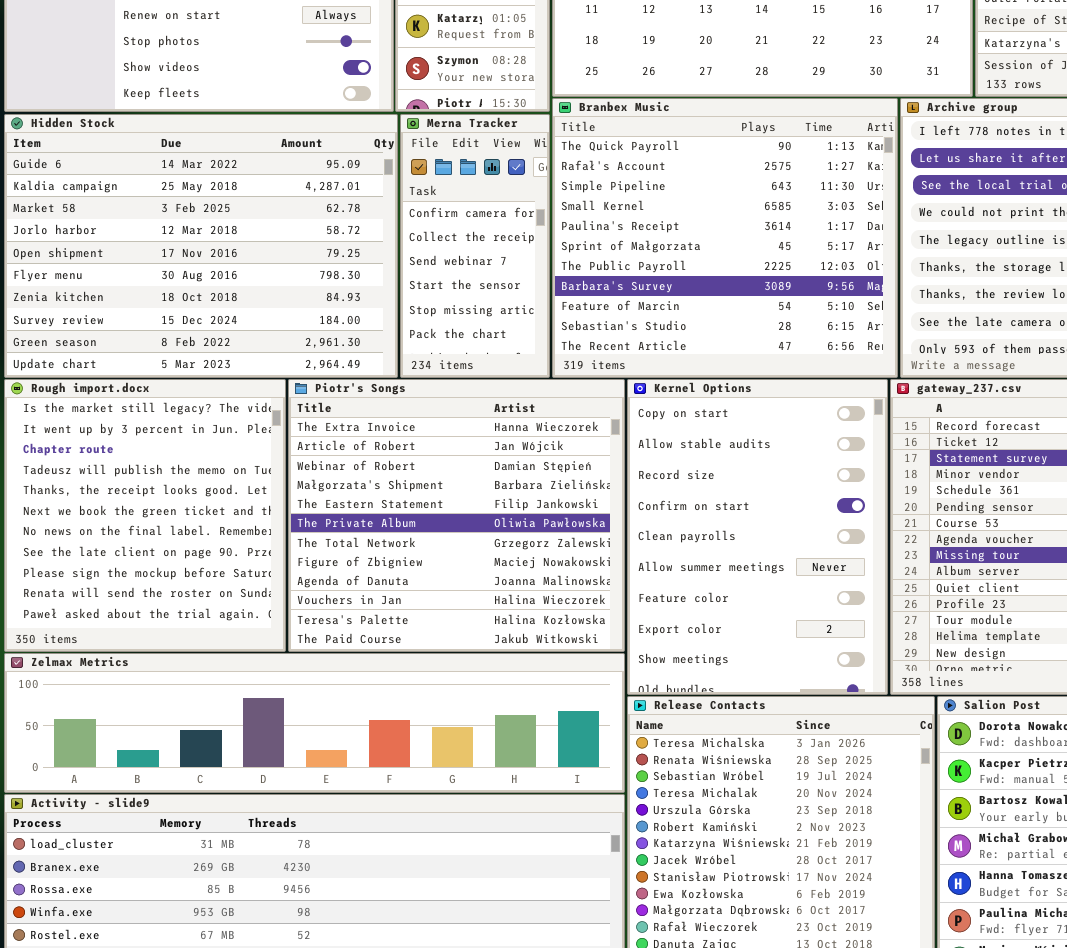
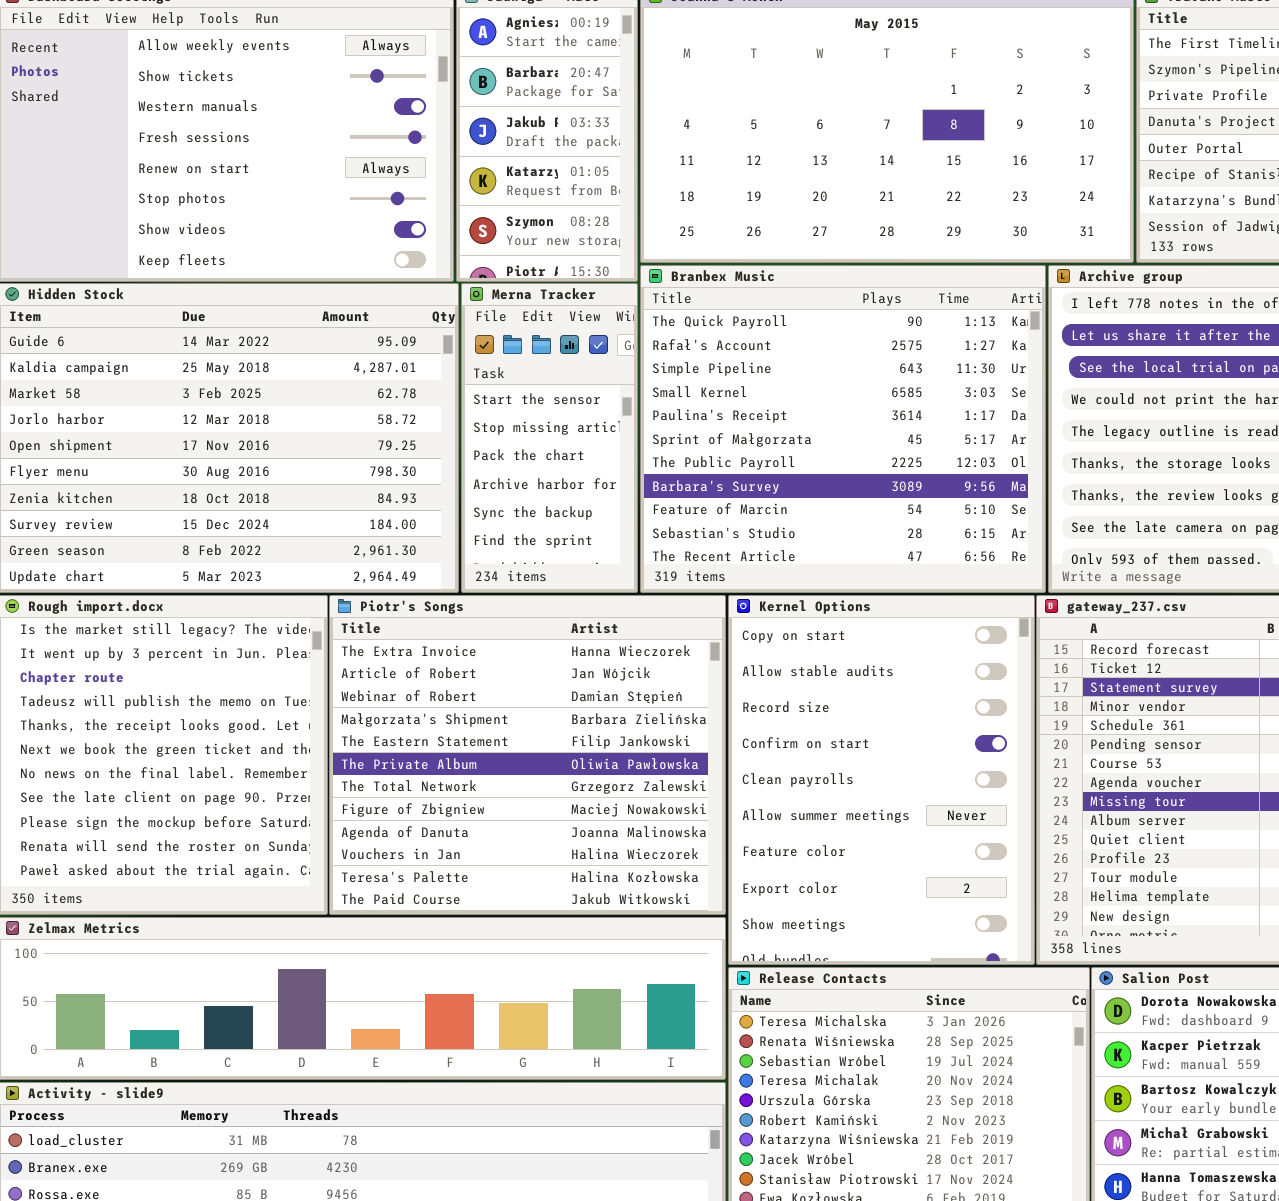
Merna Tracker: [400,114,550,378] -> [461,283,638,593], scrolled down 3 rows

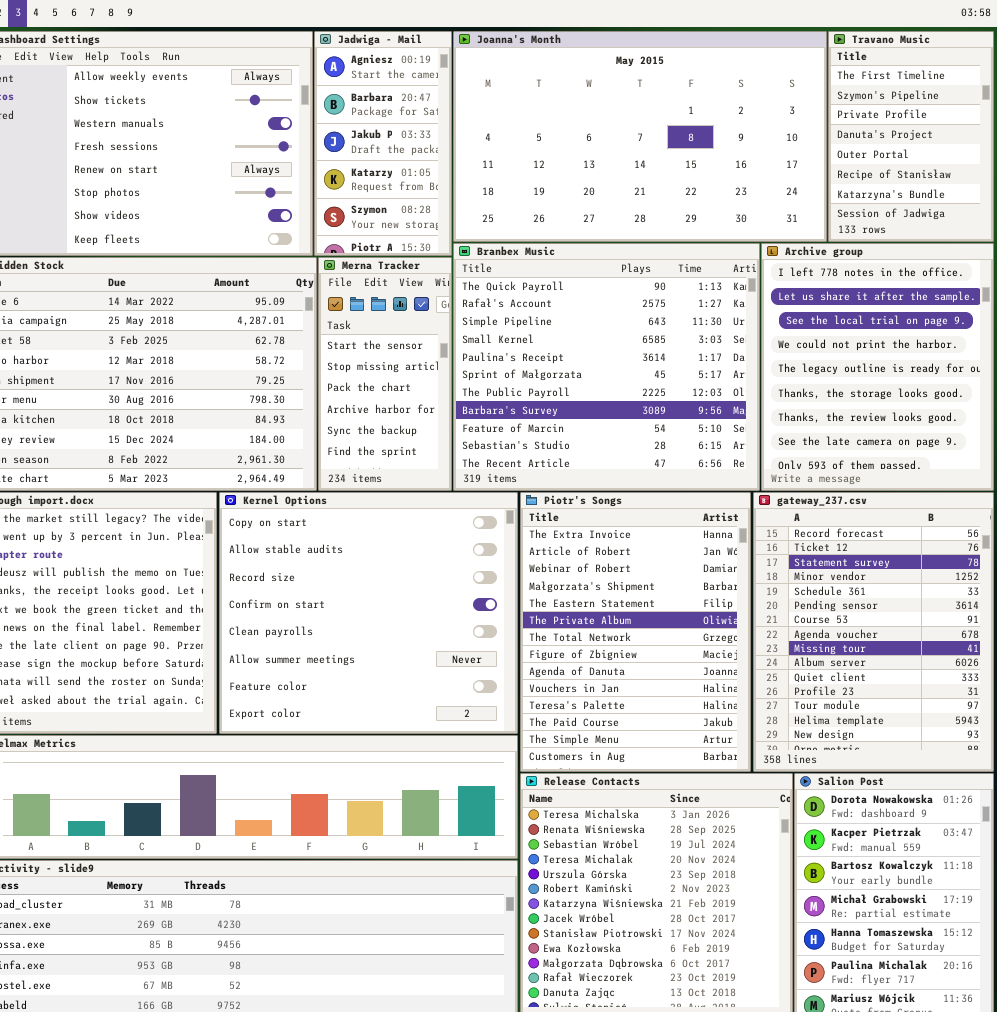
Piotr's Songs: [329,595,726,915] -> [520,492,751,772], moved, resized
Kernel Options: [728,595,1035,965] -> [219,492,518,734], moved, resized

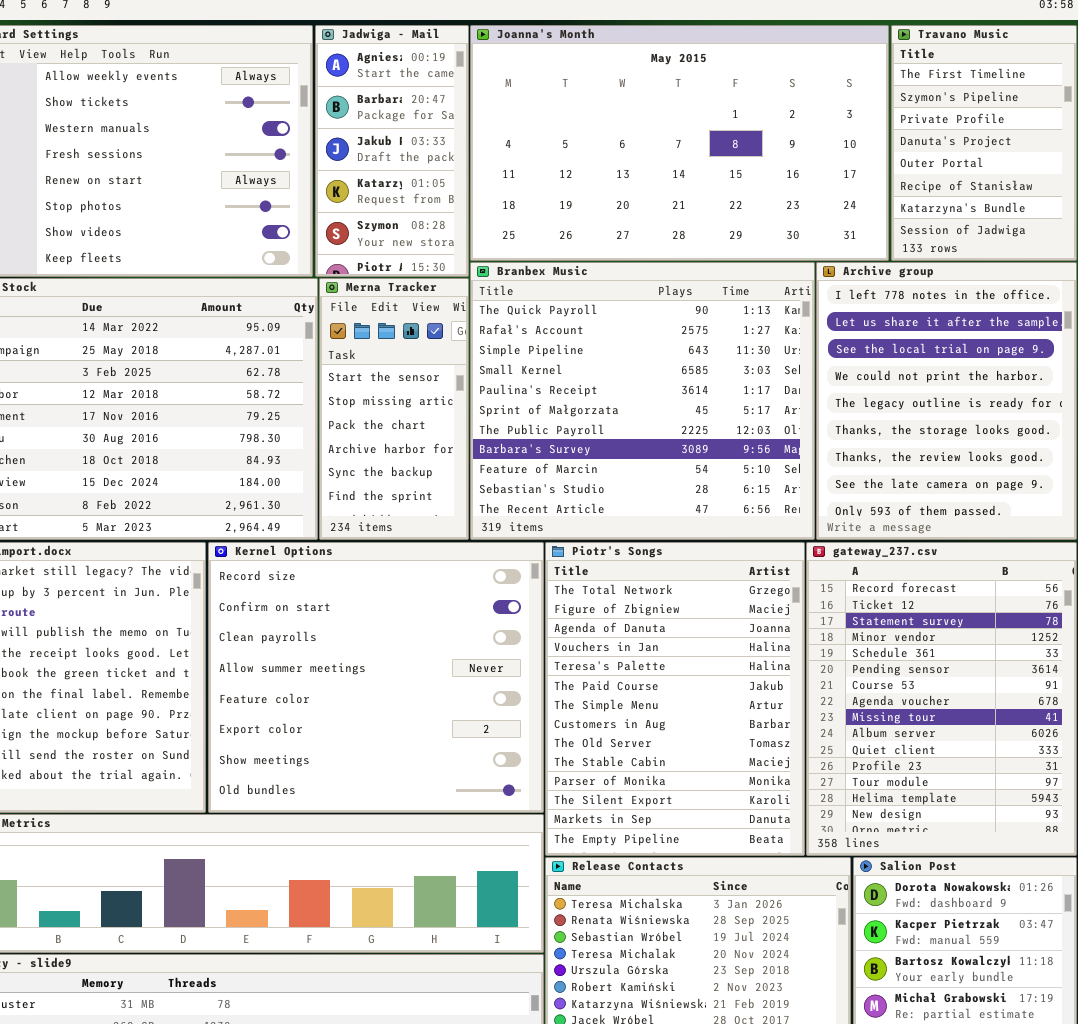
Kernel Options: [219,492,518,734] -> [208,542,544,813], scrolled down 2 rows
Piotr's Songs: [520,492,751,772] -> [545,542,805,856], scrolled down 6 rows

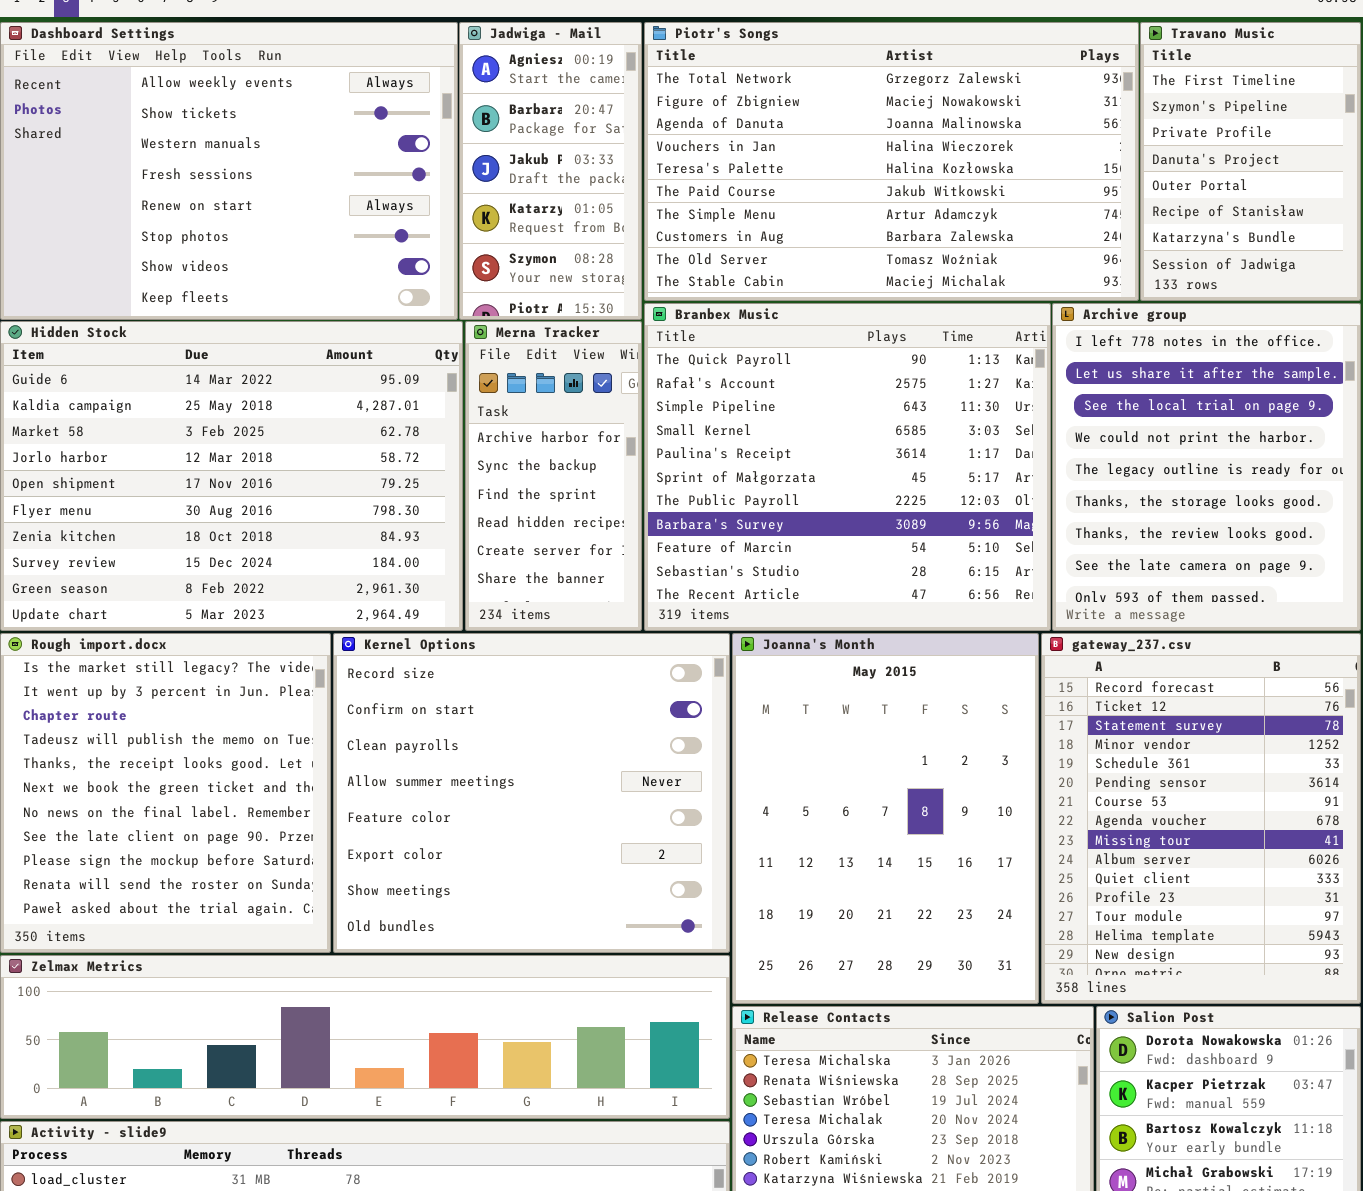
Joanna's Month: [470,25,889,261] -> [732,633,1039,1004], moved, resized
Merna Tracker: [319,278,469,540] -> [465,321,642,631], scrolled down 3 rows
Piotr's Songs: [545,542,805,856] -> [644,22,1139,301], moved, resized

